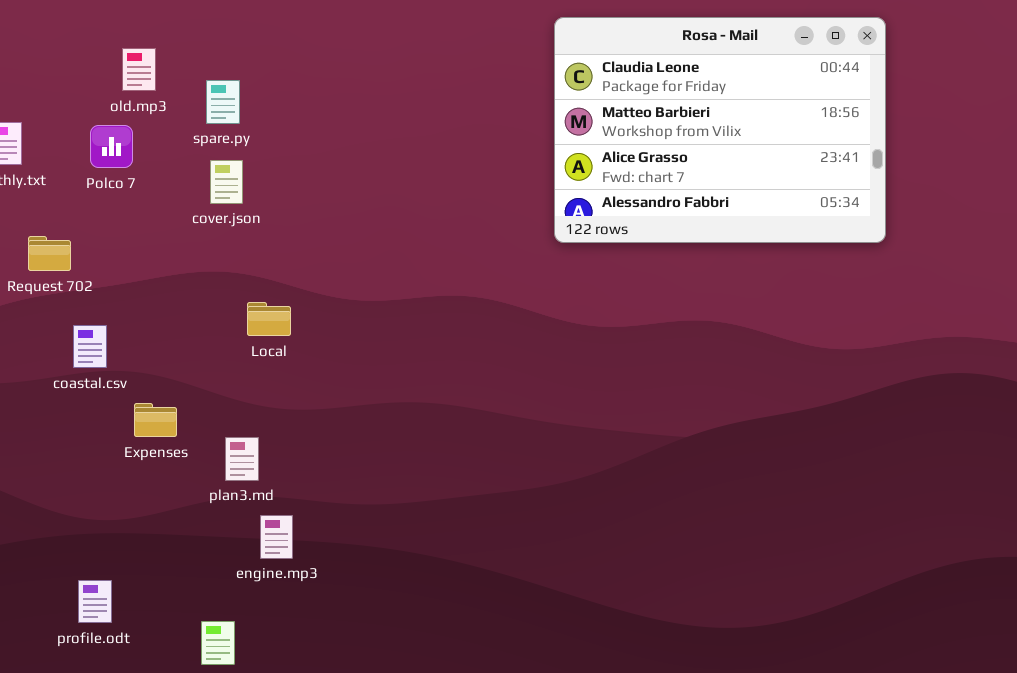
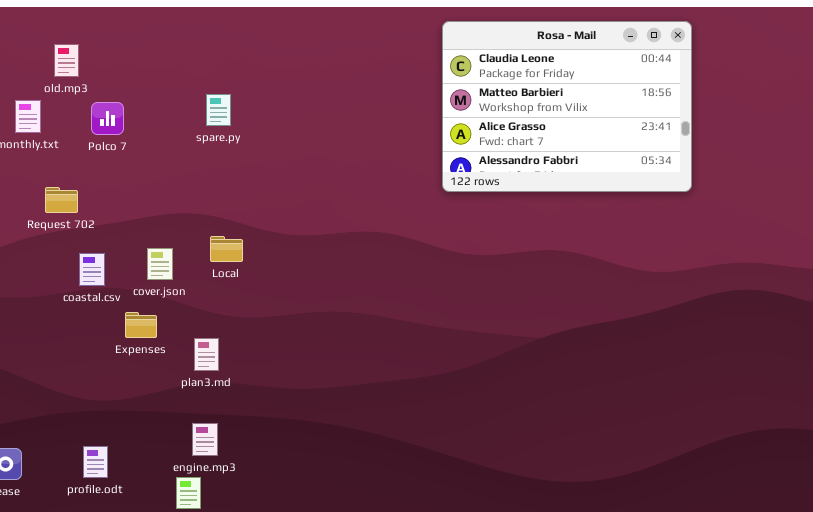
old.mp3: [122,48,156,91] -> [54,44,79,77], moved
spare.py: [206,80,240,124] -> [206,94,231,126], moved
cover.json: [210,160,243,204] -> [147,248,173,280], moved
engine.mp3: [260,515,293,559] -> [192,423,218,456], moved

